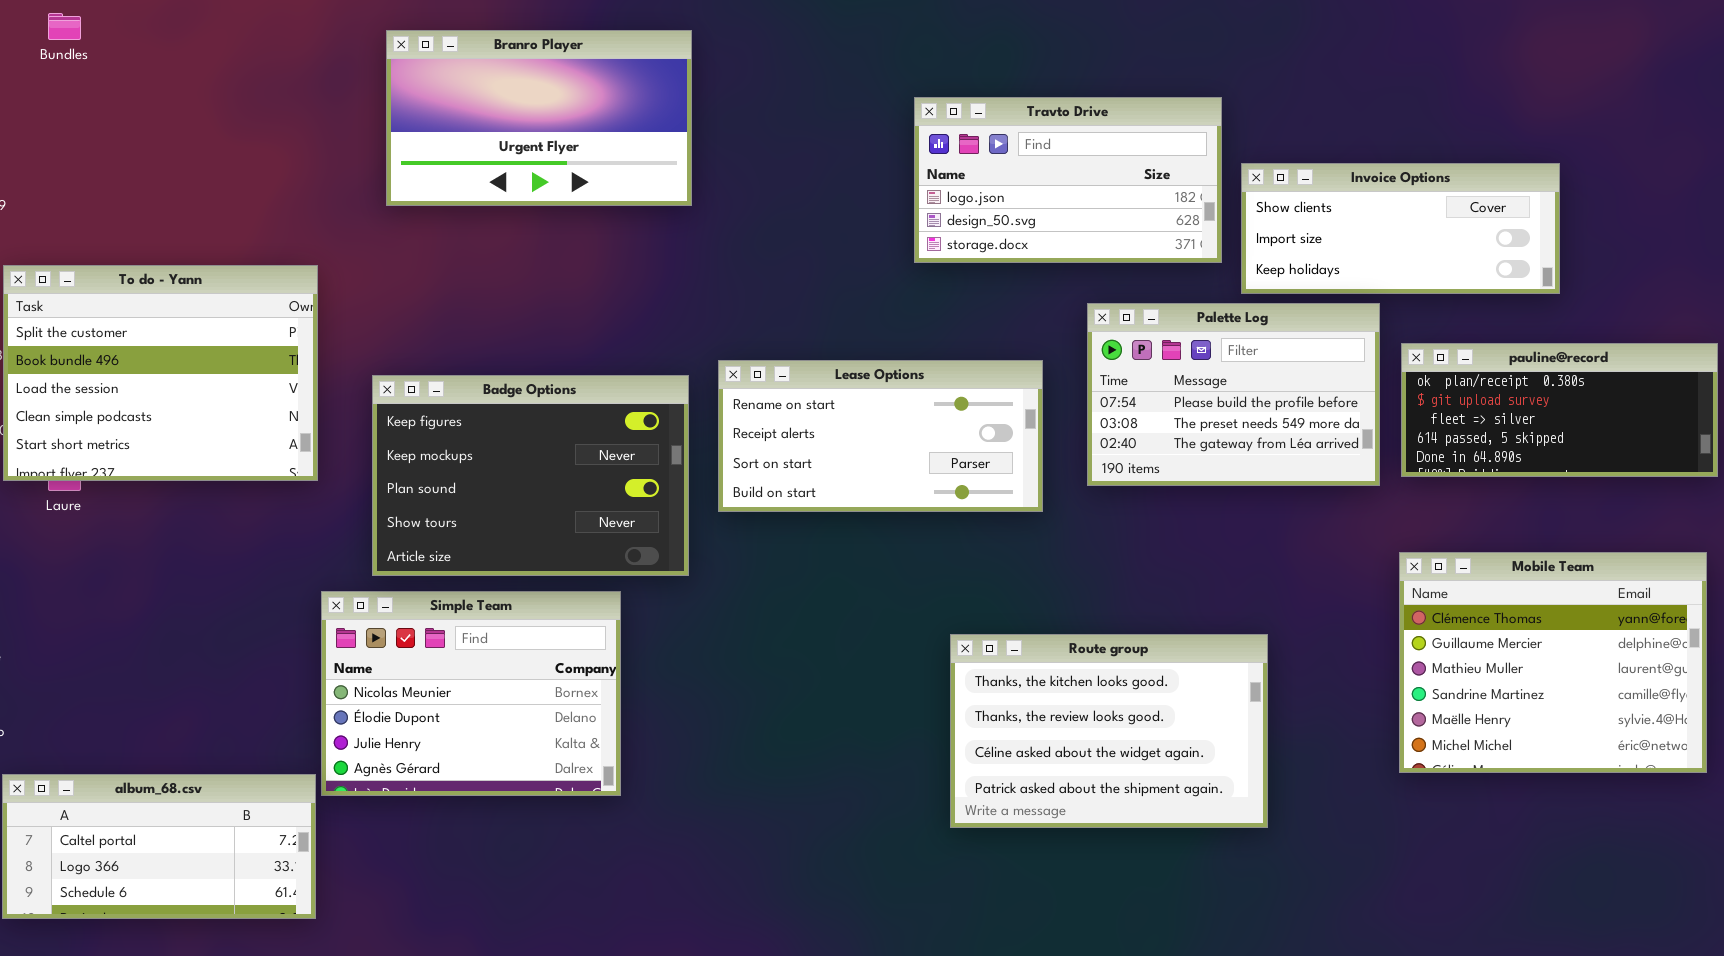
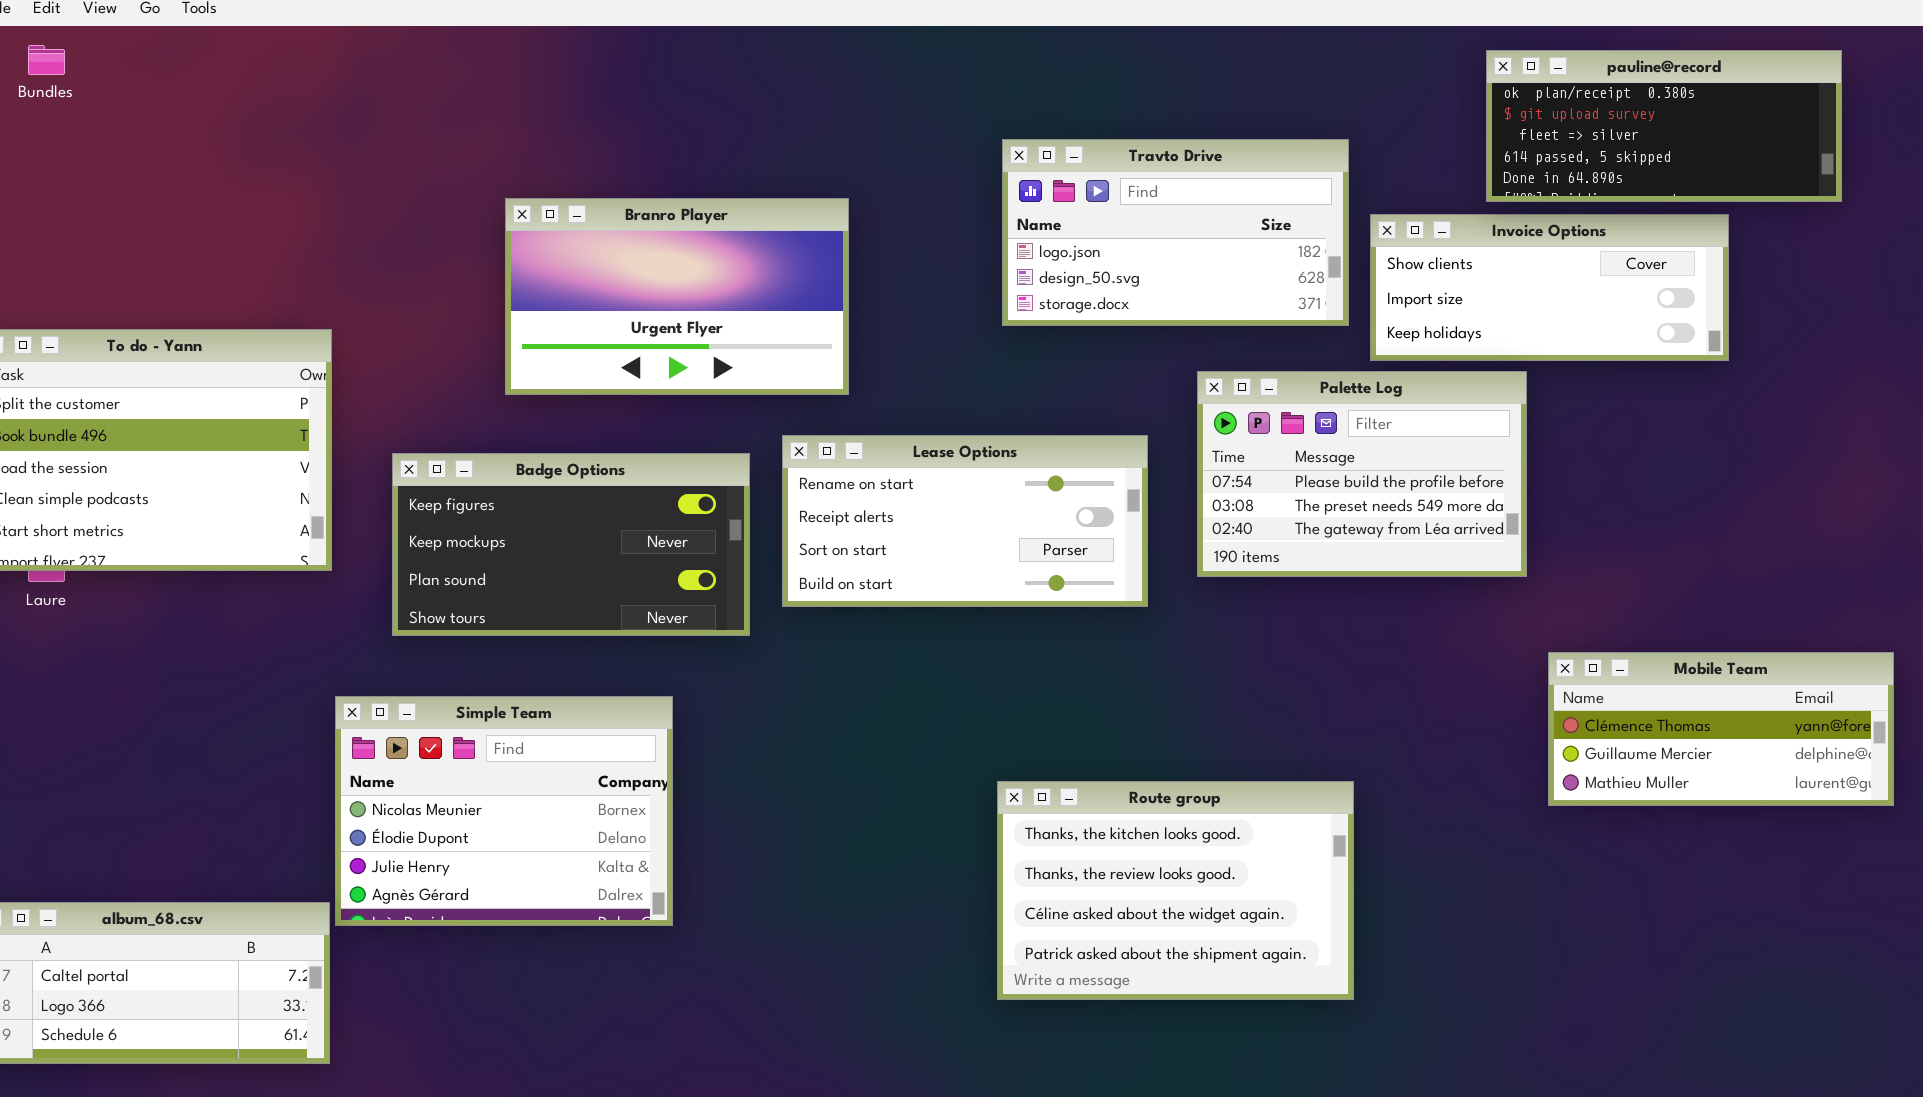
Branro Player: [386,30,692,206] -> [505,198,849,395], moved
pauline@record: [1401,343,1718,477] -> [1486,50,1842,202], moved
Badge Options: [372,375,689,576] -> [392,453,750,636], resized
Mobile Team: [1399,552,1707,773] -> [1548,652,1894,806], resized
Route group: [950,634,1268,828] -> [997,781,1354,1000], moved

